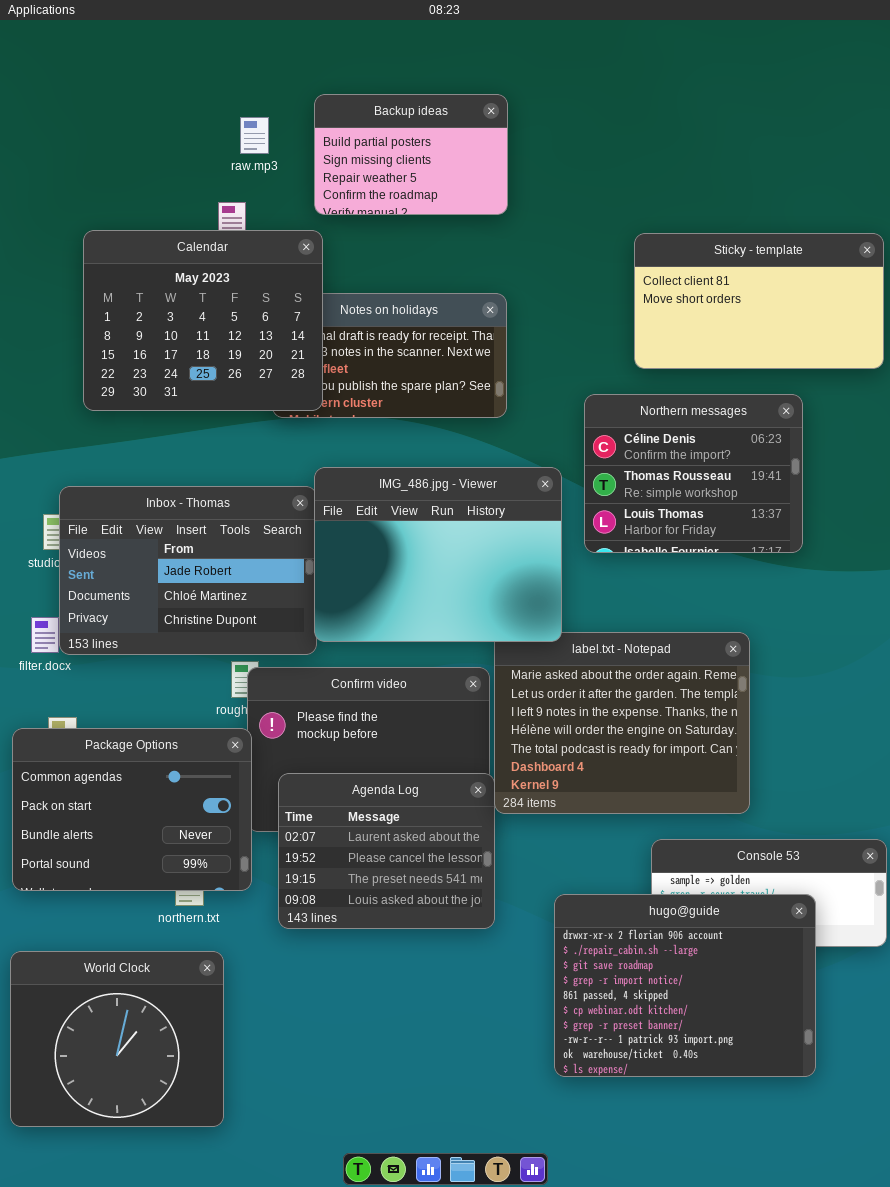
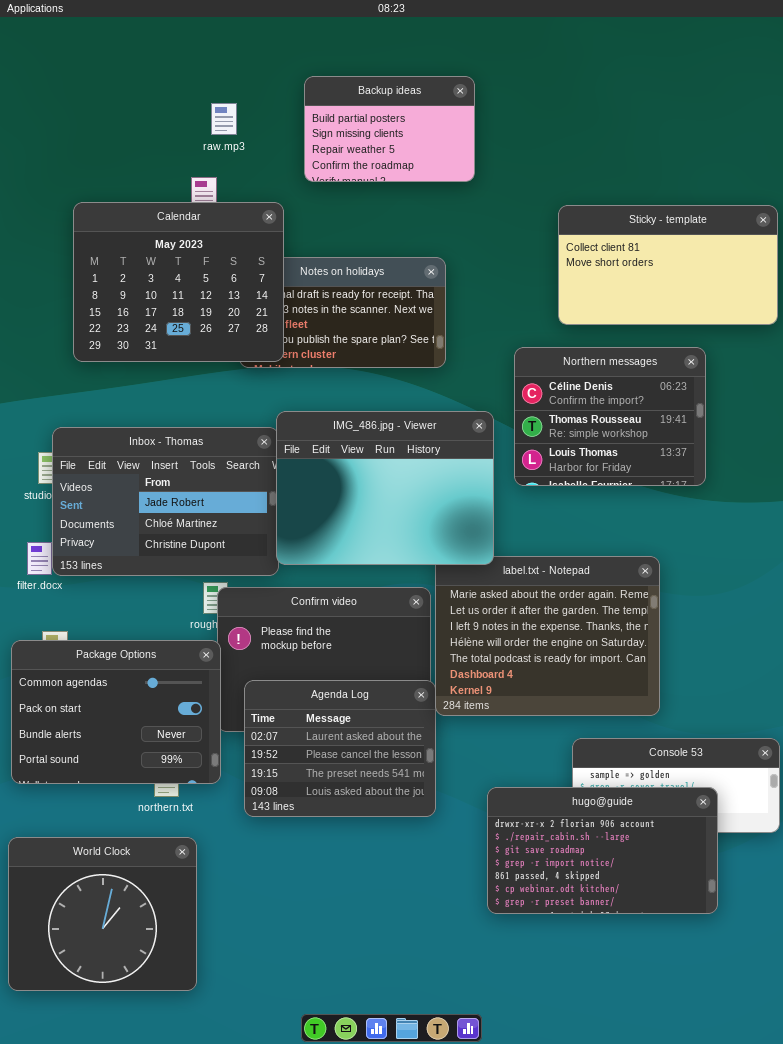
Backup ideas: [314,94,508,215] -> [304,76,475,182], moved
hugo@guide: [554,894,816,1077] -> [487,787,718,914], resized

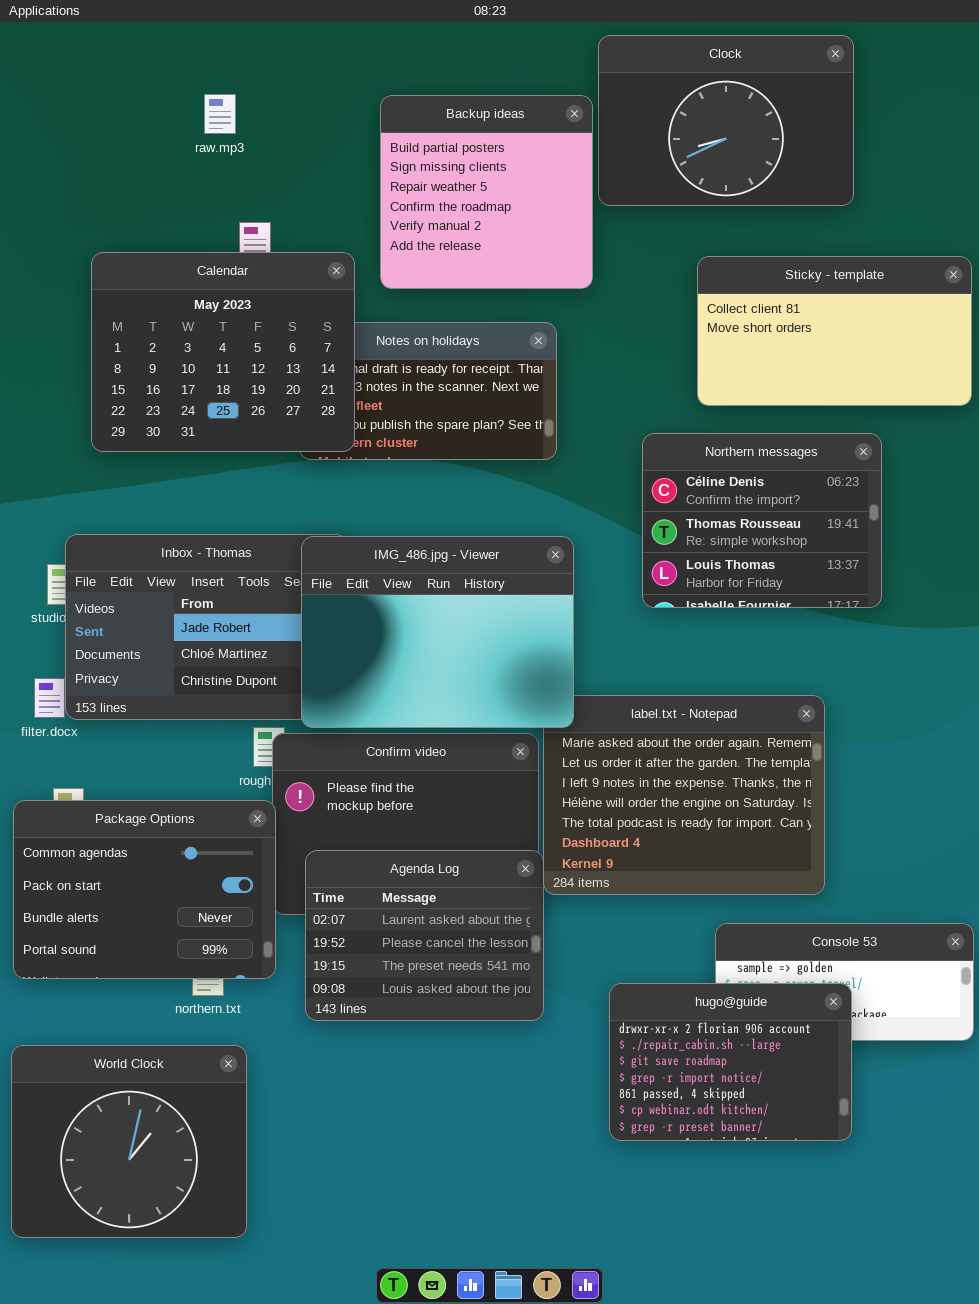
Clock: none -> [598,35,854,206], opened
Backup ideas: [304,76,475,182] -> [380,95,593,289], resized
raw.mp3: [211,103,237,135] -> [204,94,236,134], moved
IMG_486.jpg - Viewer: [276,411,494,565] -> [301,536,574,728], moved
hugo@guide: [487,787,718,914] -> [609,983,852,1141], resized

